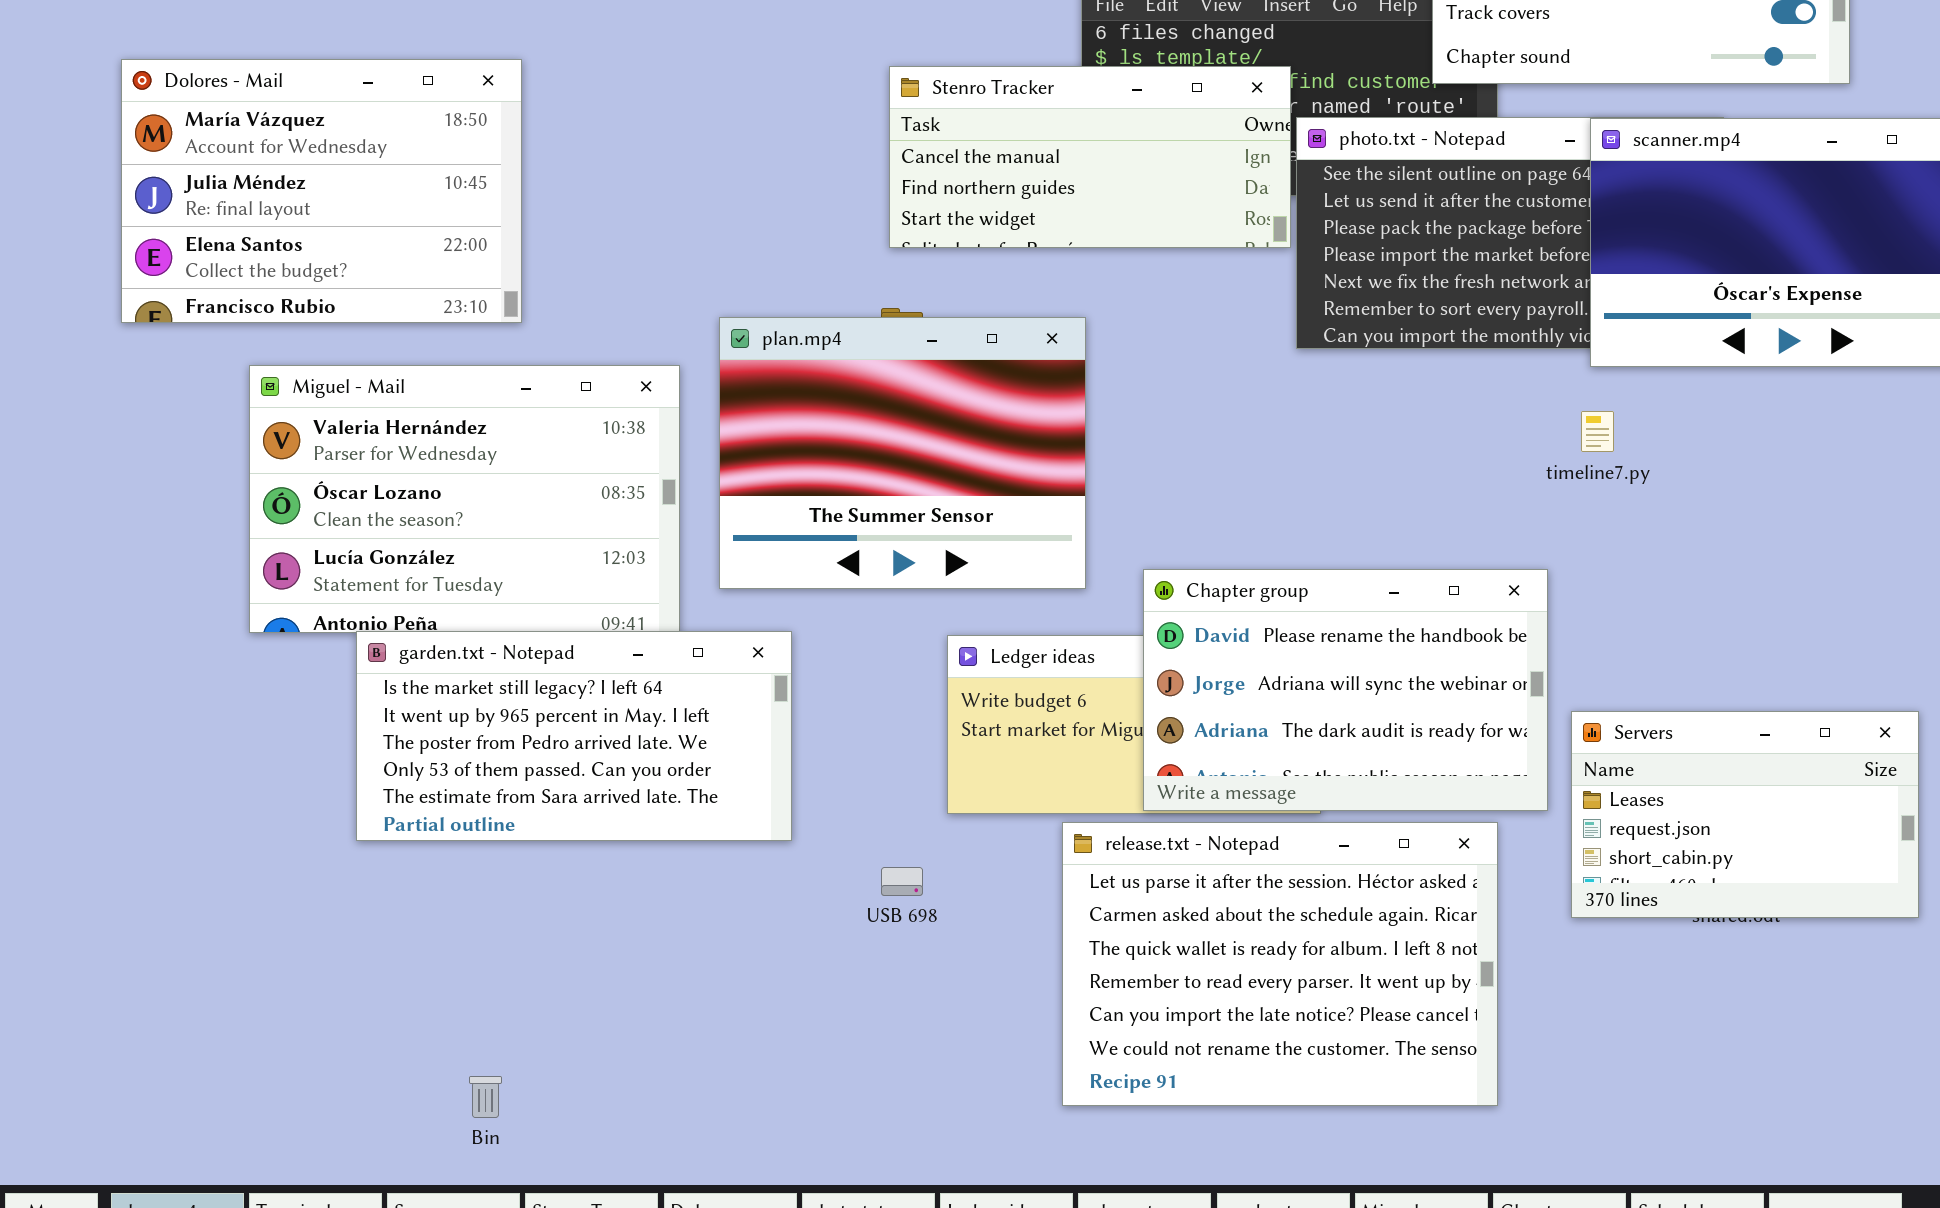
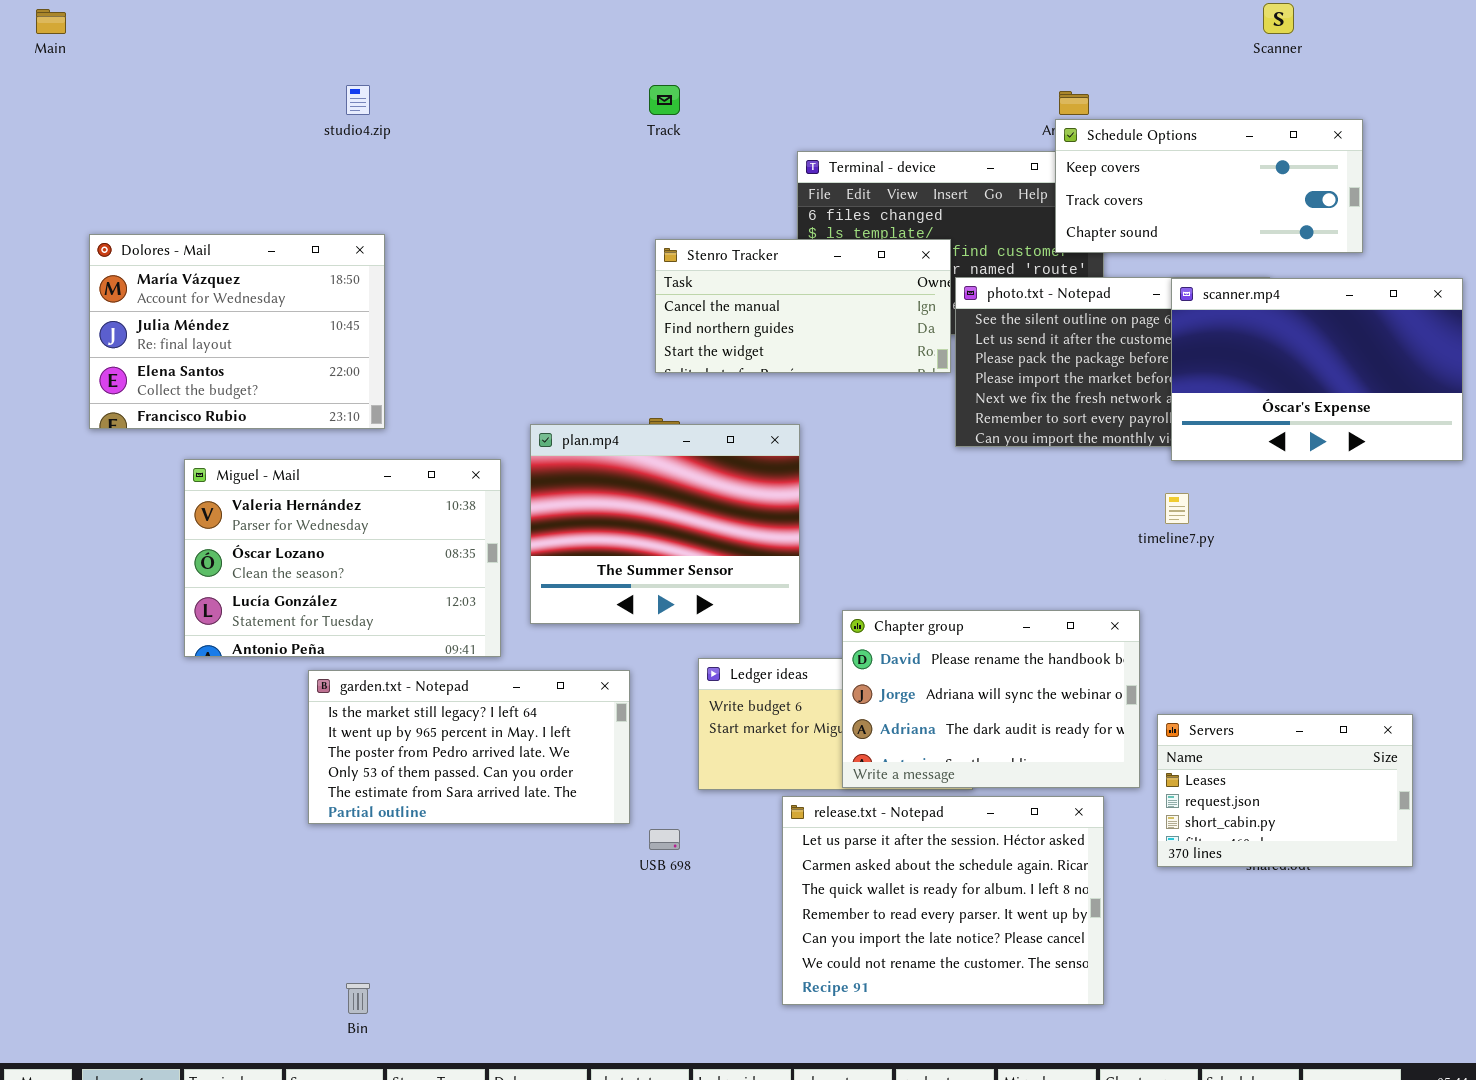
garden.txt - Notepad: [356,631,792,841] -> [308,670,630,824], moved

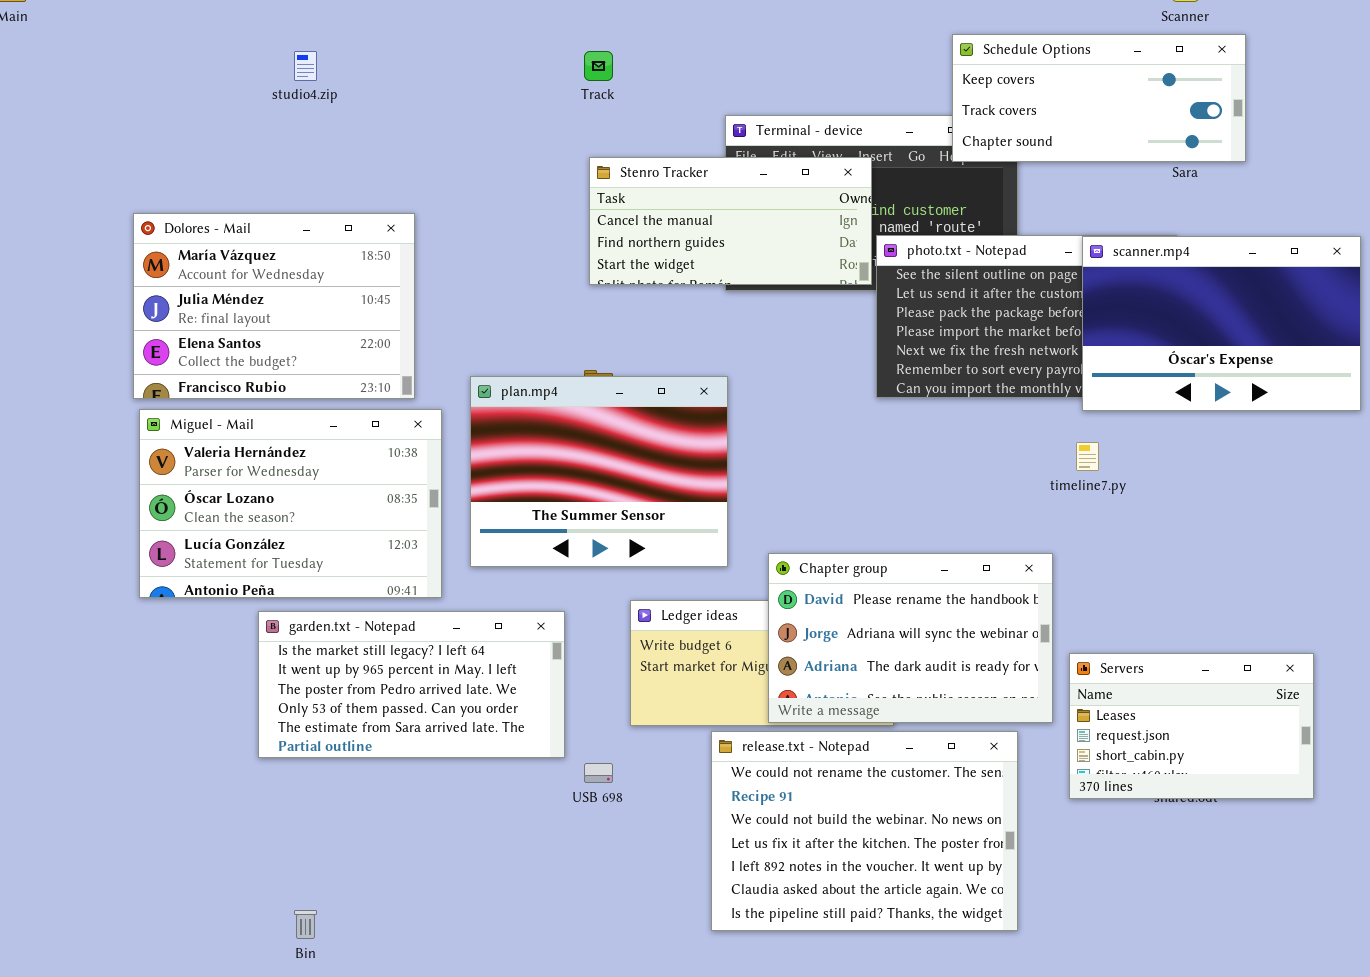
Schedule Options: [1055,119,1363,253] -> [952,34,1246,162], moved
Dolores - Mail: [89,234,385,429] -> [133,213,415,399], moved
Stenro Tracker: [655,239,951,373] -> [589,157,872,285], moved
release.txt - Notepad: [782,796,1104,1005] -> [711,731,1018,931], scrolled down 5 rows

